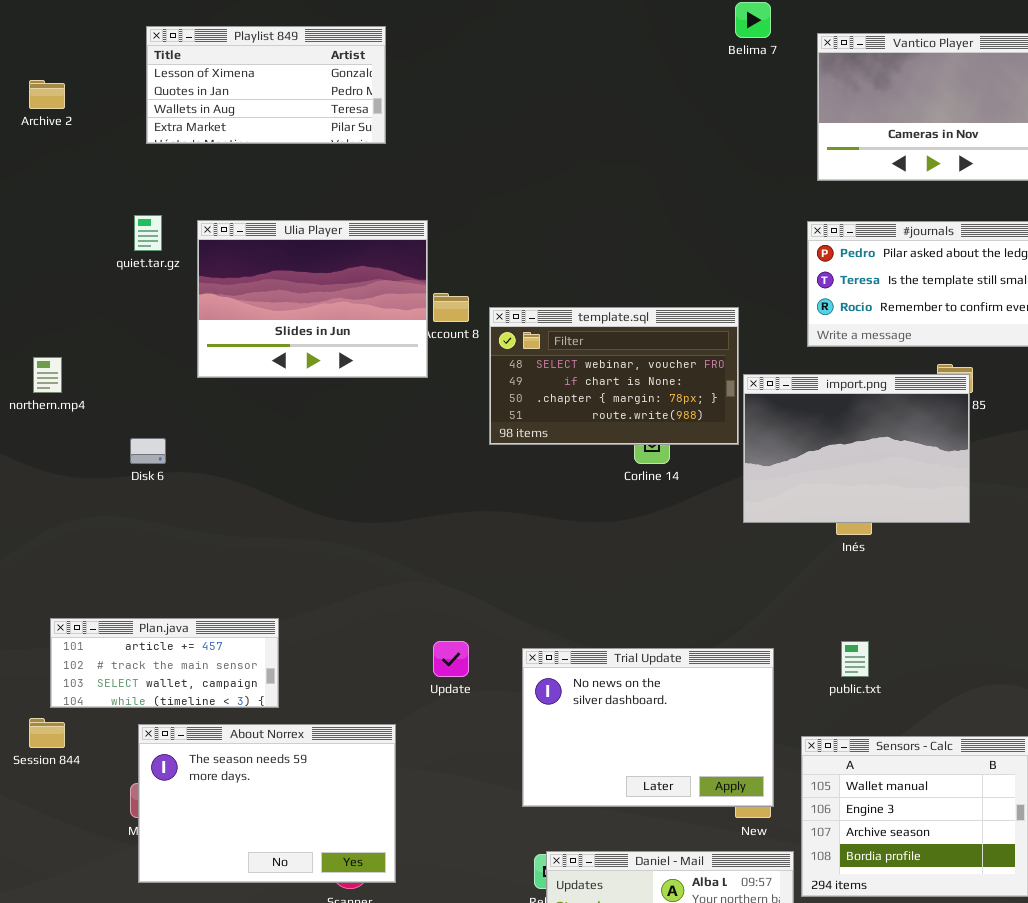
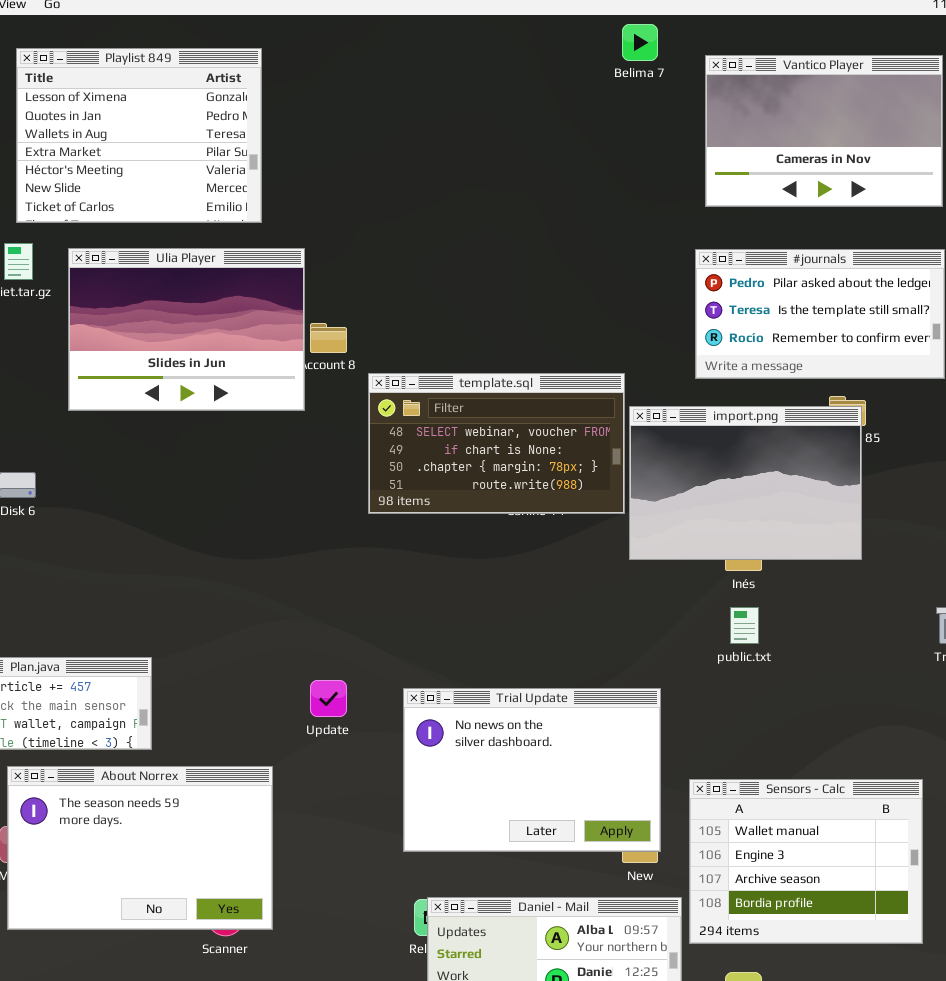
Playlist 849: [146,26,386,144] -> [16,48,262,223], resized
template.sql: [489,307,739,445] -> [368,373,625,514], moved
public.txt: [841,641,869,677] -> [730,607,759,644], moved

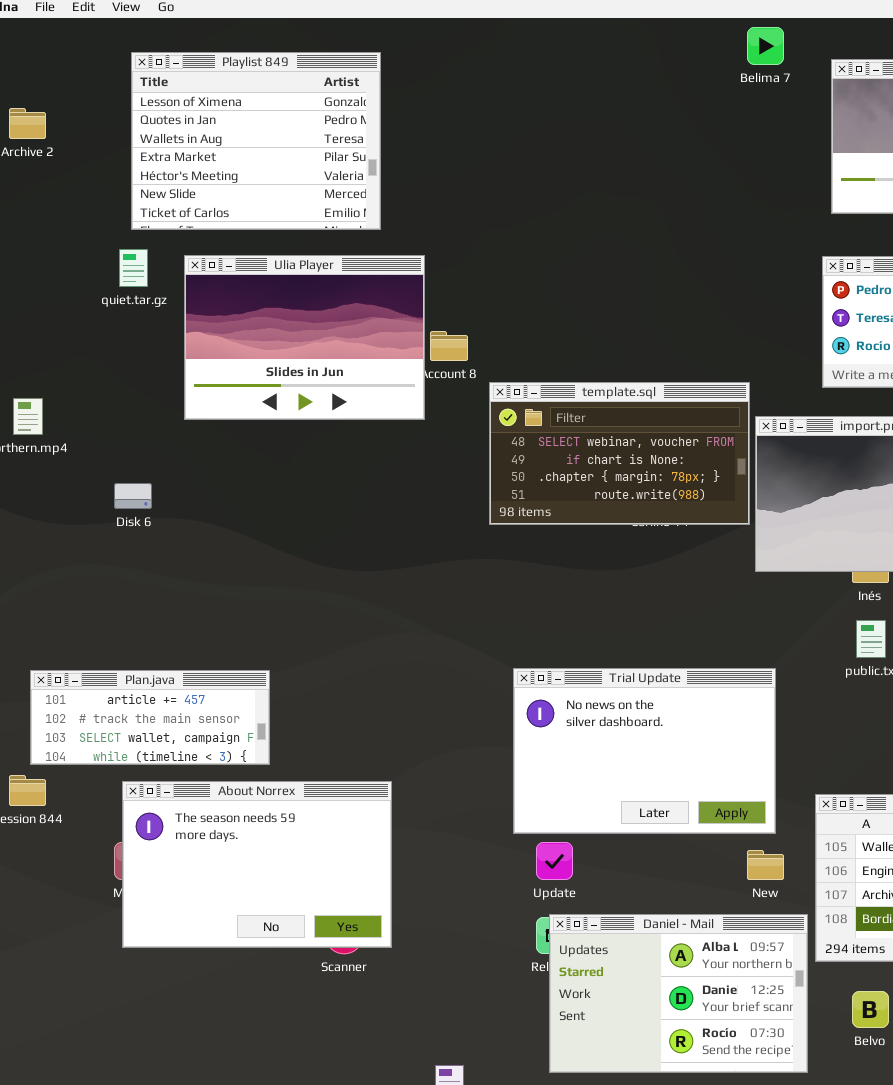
Update: [310,680,347,717] -> [536,842,573,880], moved
Trial Update: [403,688,661,852] -> [513,668,776,834], moved

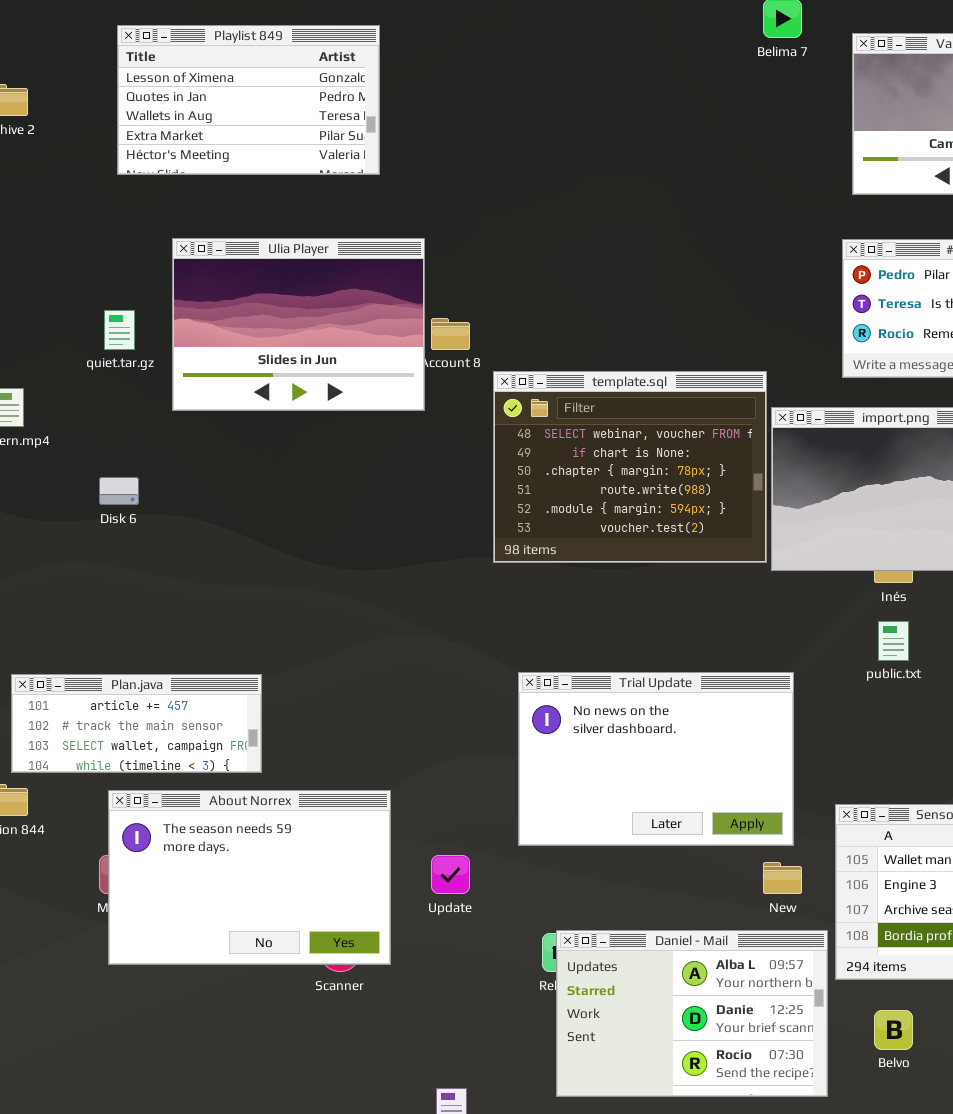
Playlist 849: [131,52,381,230] -> [117,25,380,175], resized
quiet.tar.gz: [119,249,148,287] -> [104,310,135,350], moved
template.sql: [489,382,750,525] -> [493,371,767,563], resized
Update: [536,842,573,880] -> [431,855,470,894], moved

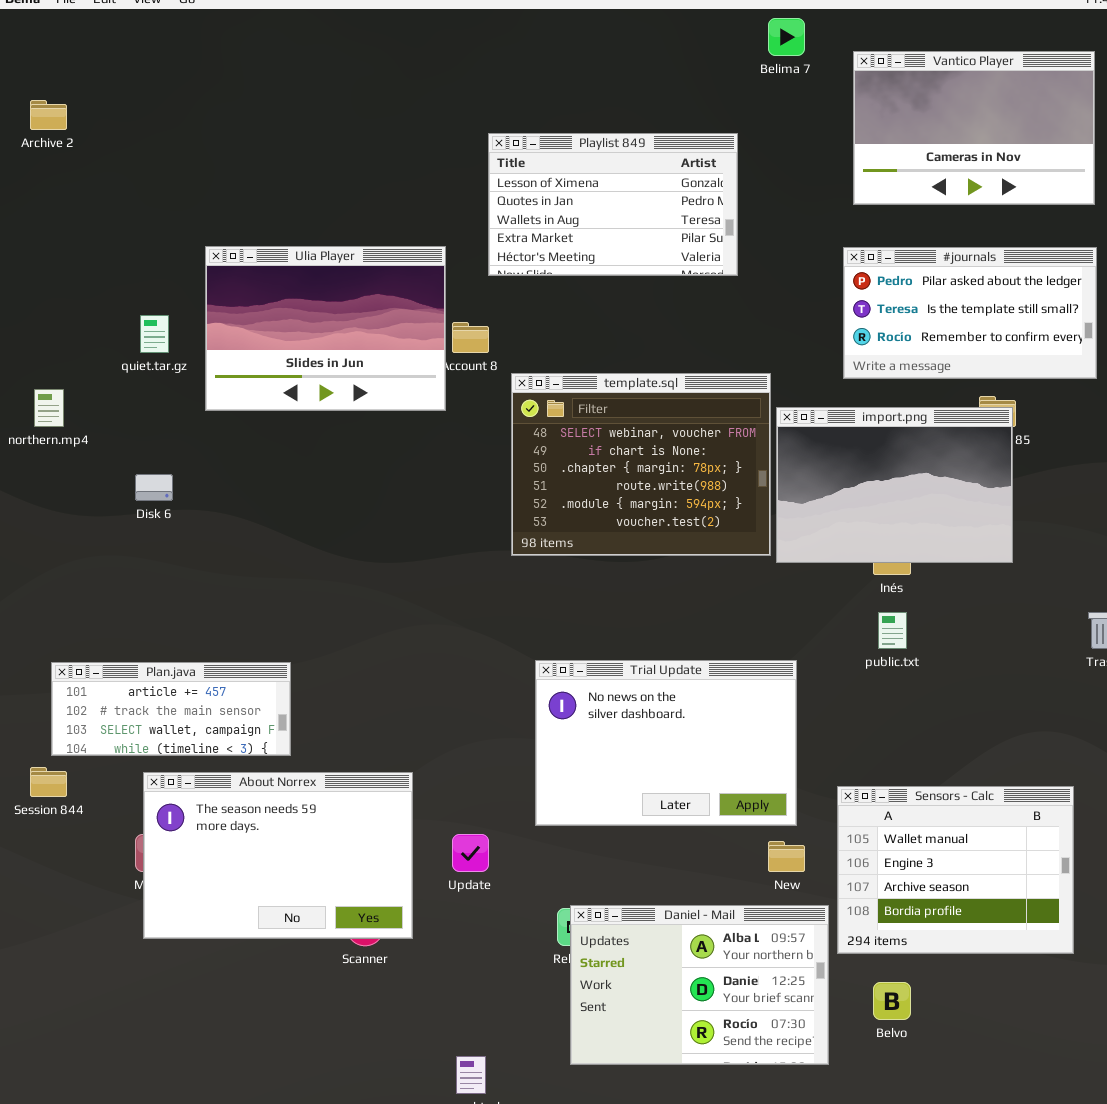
Playlist 849: [117,25,380,175] -> [488,133,738,276], moved

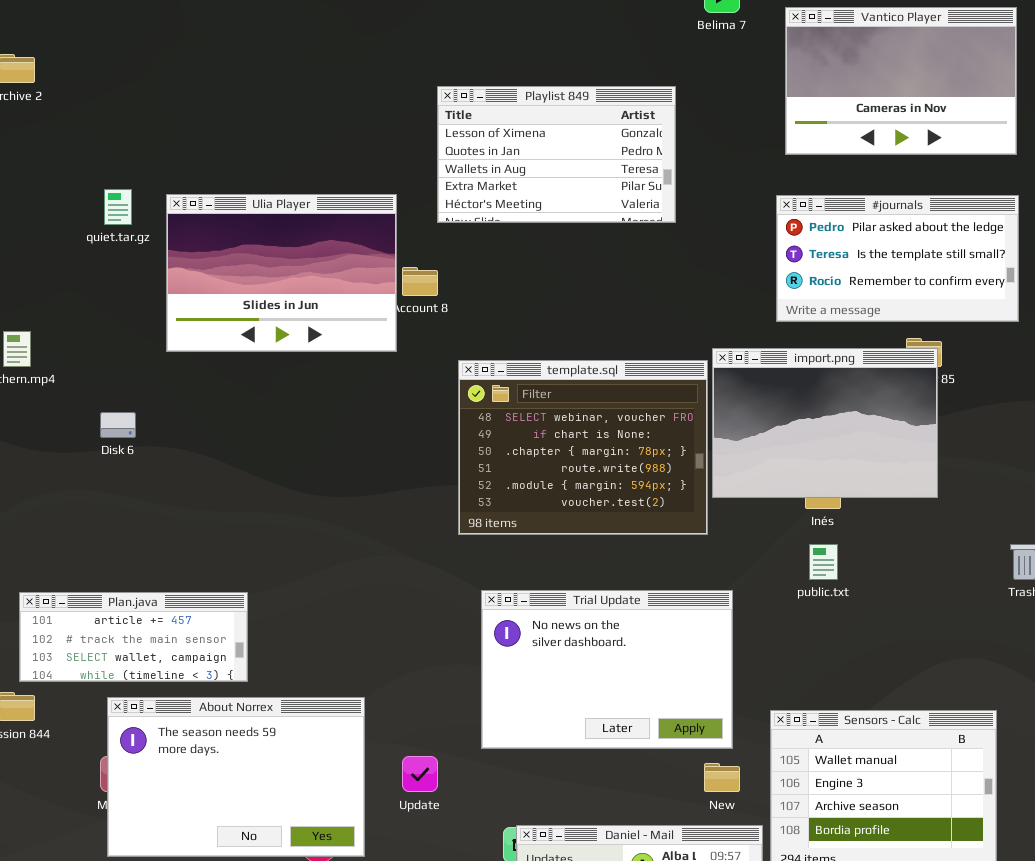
quiet.tar.gz: [140,315,169,353] -> [104,189,132,225], moved
template.sql: [511,373,771,556] -> [458,360,708,535], moved

